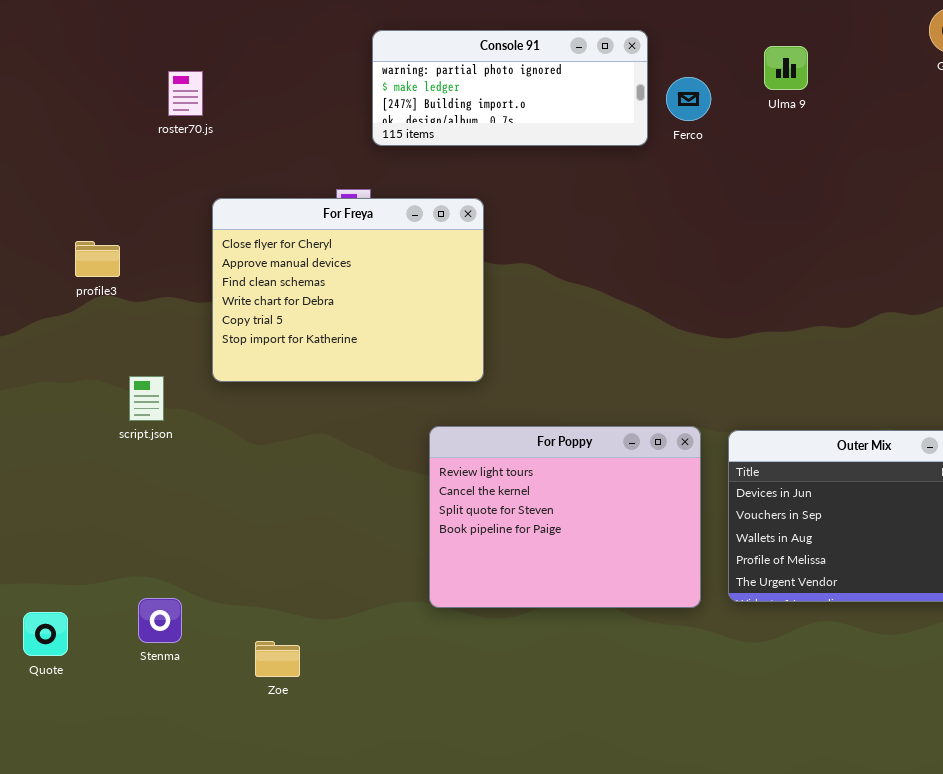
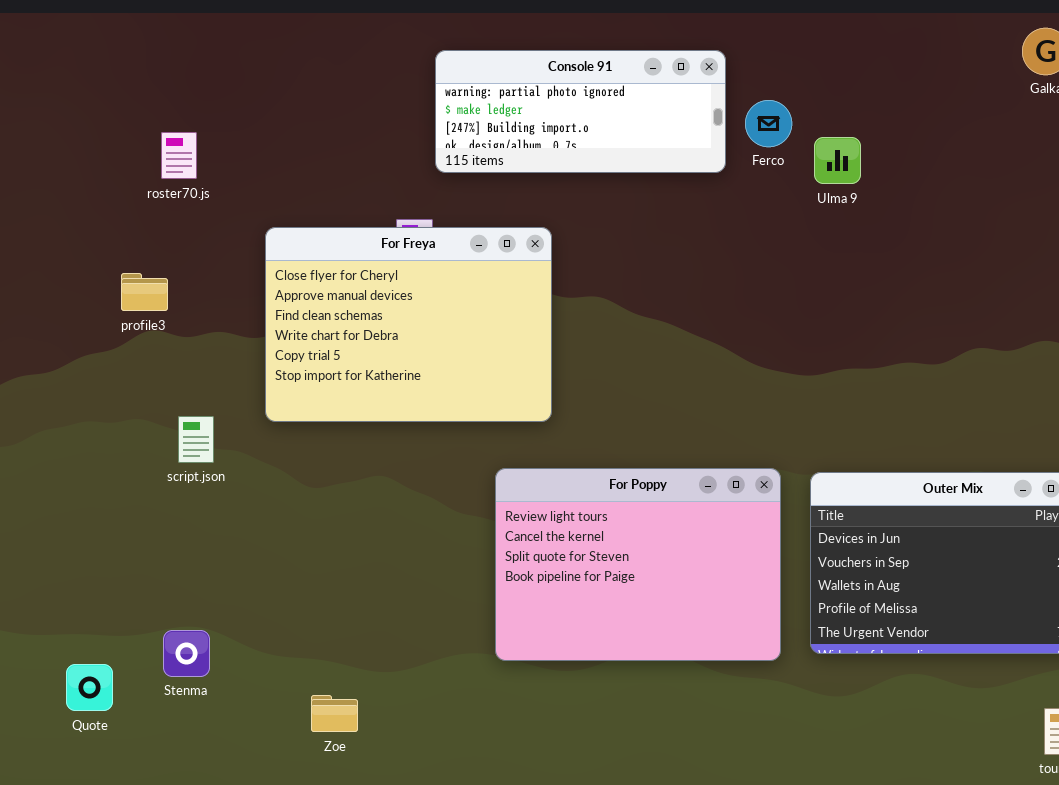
Ulma 9: [764,46,808,90] -> [814,137,861,184], moved
roster70.js: [168,71,203,116] -> [161,132,197,179], moved
Stenma: [138,598,182,643] -> [163,630,210,677], moved

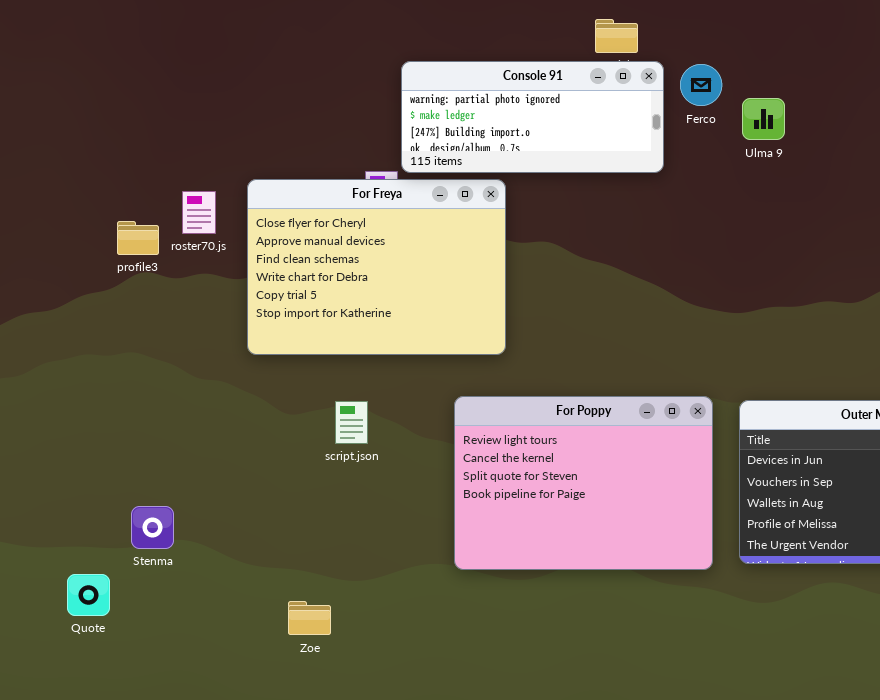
Console 91: [435,50,726,173] -> [401,61,664,173], moved
roster70.js: [161,132,197,179] -> [182,191,216,234], moved
script.json: [178,416,214,463] -> [335,401,368,444], moved
Stenma: [163,630,210,677] -> [131,506,174,549], moved

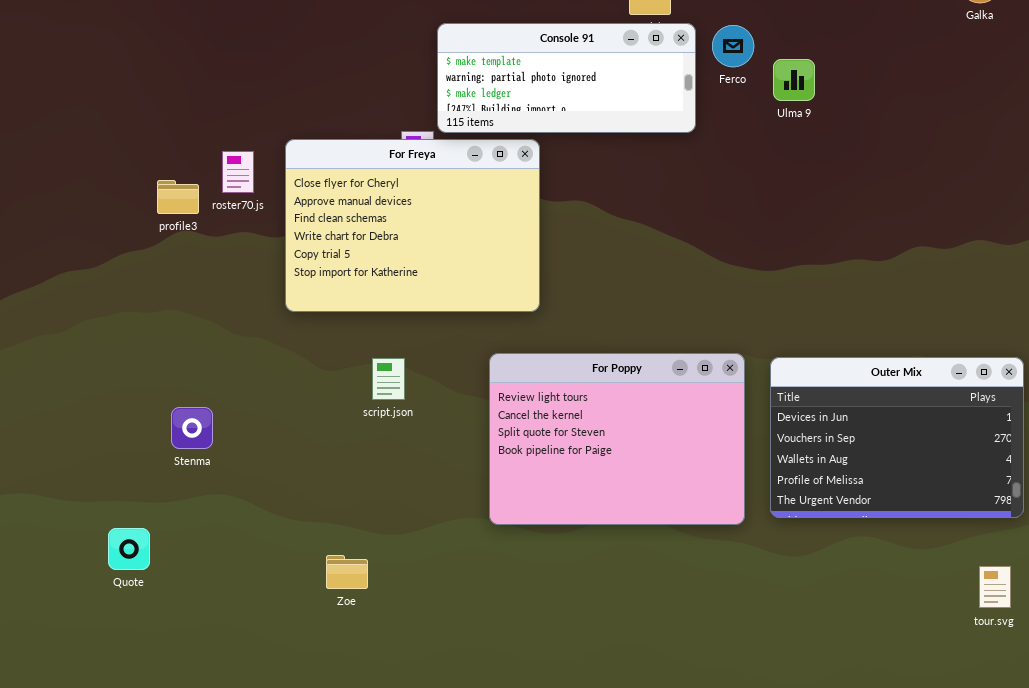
Console 91: [401,61,664,173] -> [437,23,696,133], scrolled up 1 row
Stenma: [131,506,174,549] -> [171,407,213,449], moved

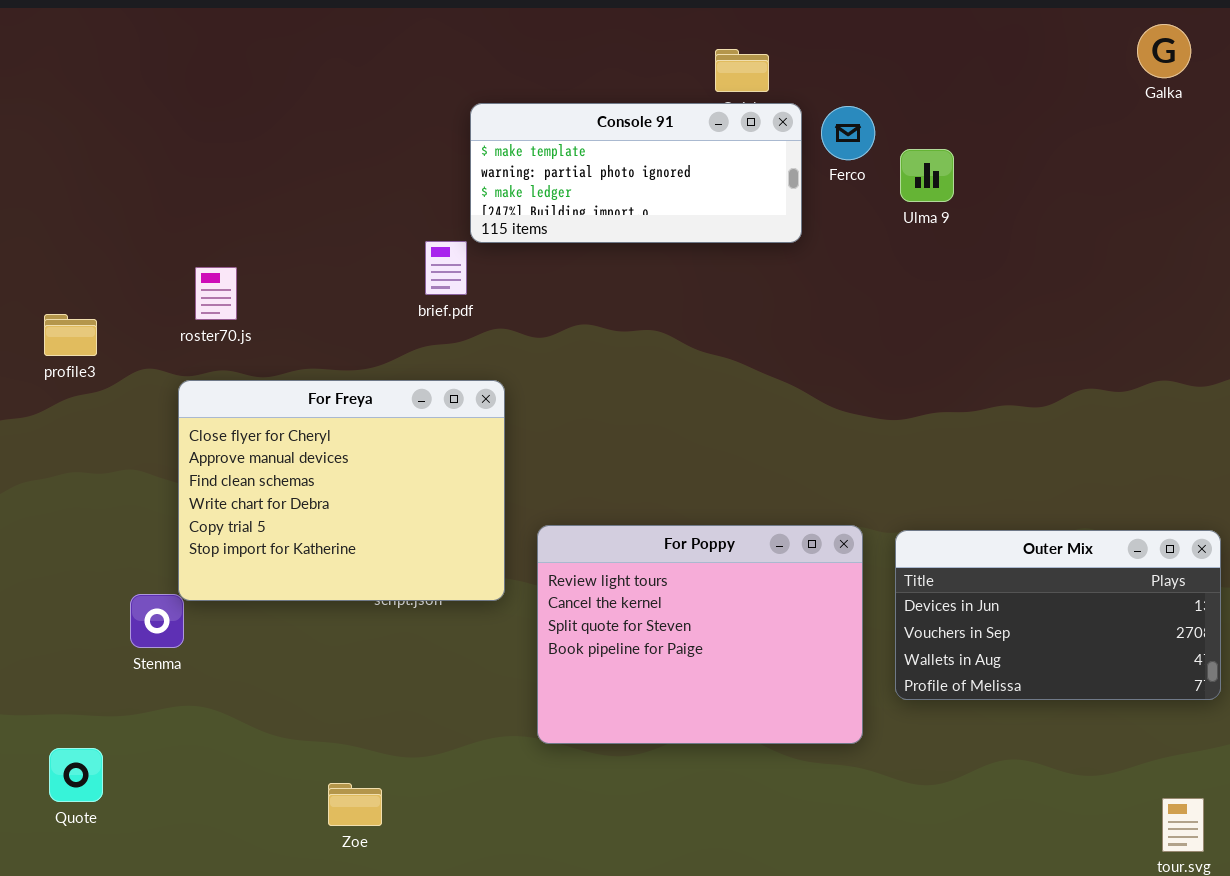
For Freya: [285,139,540,312] -> [178,380,505,601], moved
profile3: [157,180,199,214] -> [44,314,97,356], moved
Outer Mix: [770,357,1024,518] -> [895,530,1221,700], resized

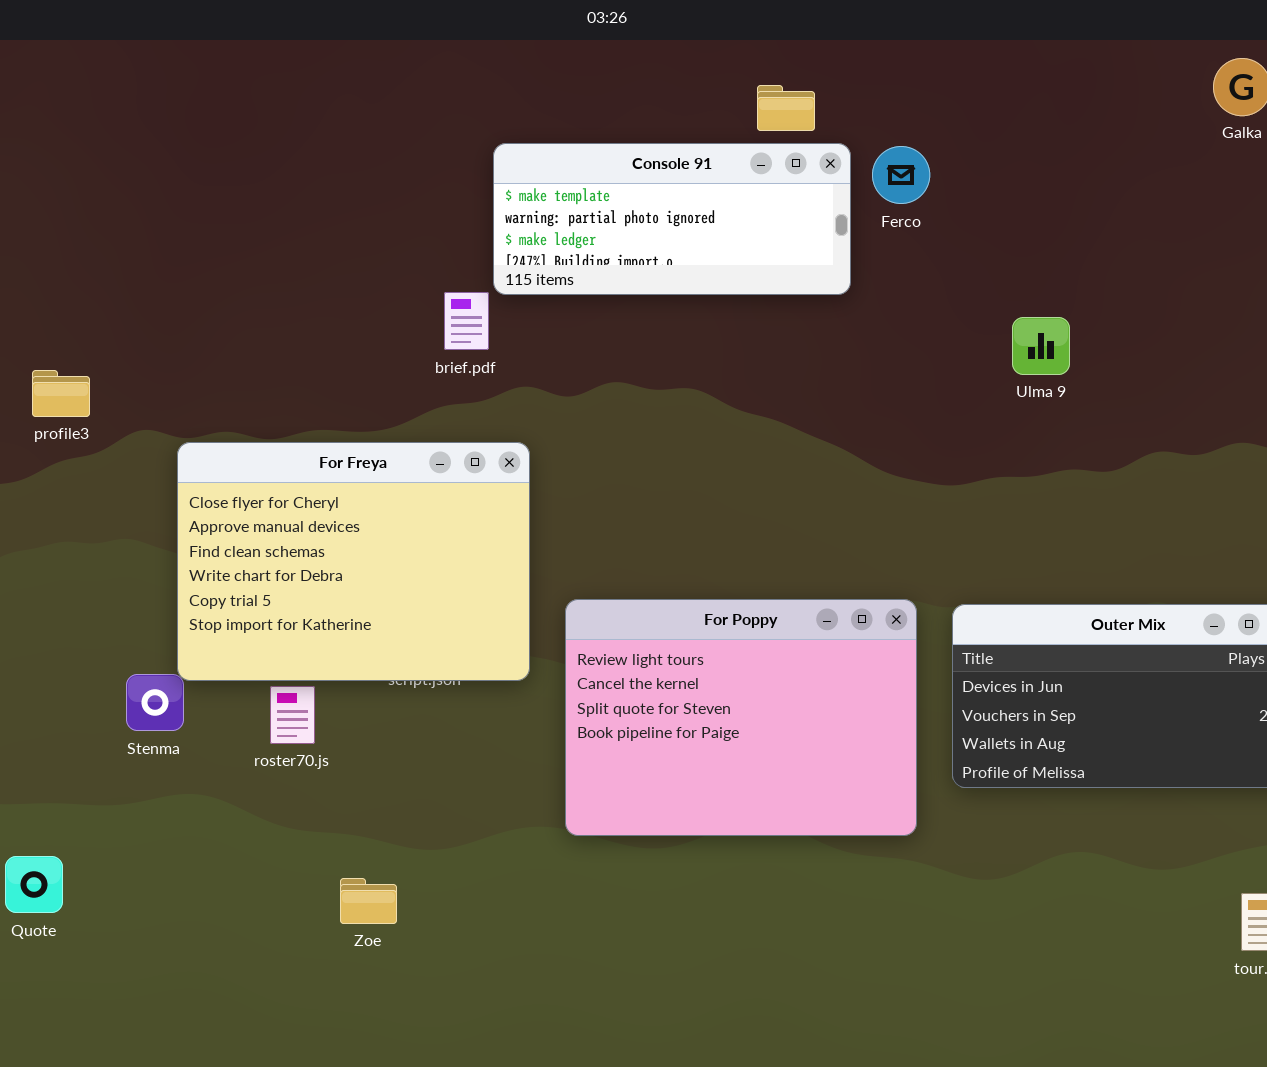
Ulma 9: [900,149,954,202] -> [1012,317,1070,375], moved
roster70.js: [195,267,237,320] -> [270,686,315,744], moved
Quote: [49,748,103,802] -> [5,856,63,913], moved

